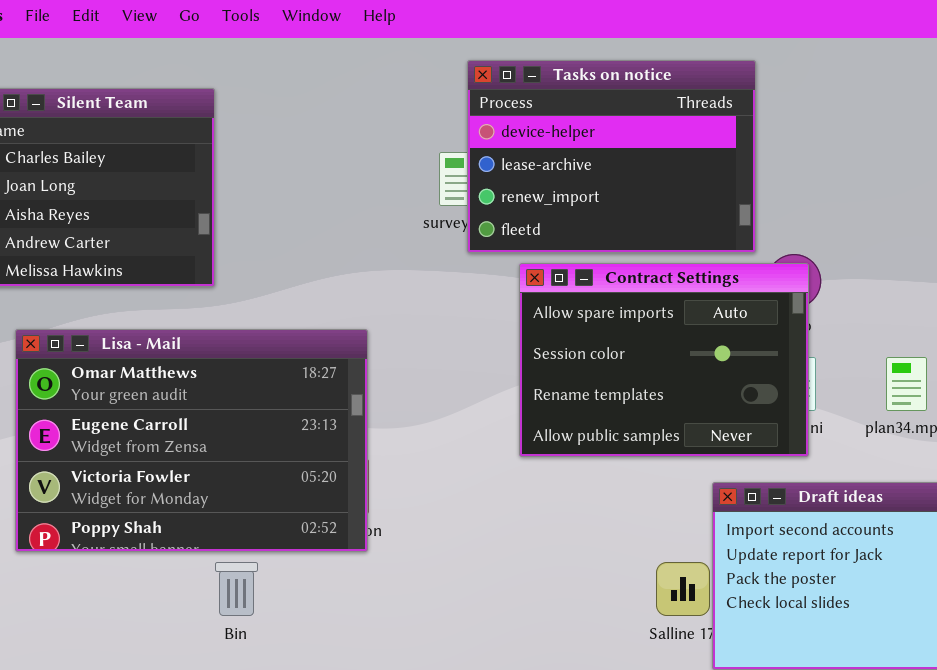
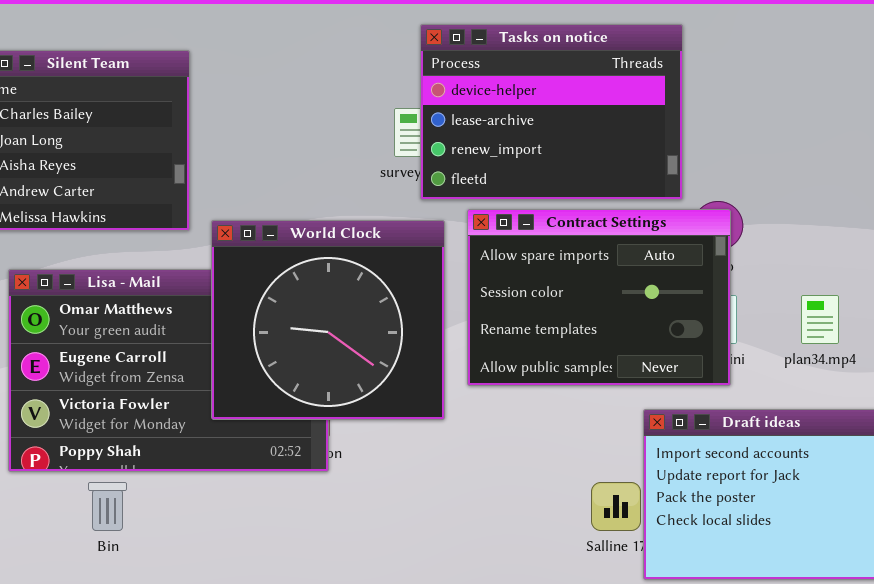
World Clock: none -> [211,220,445,420], opened
Bin: [215,562,258,616] -> [88,482,127,531], moved

